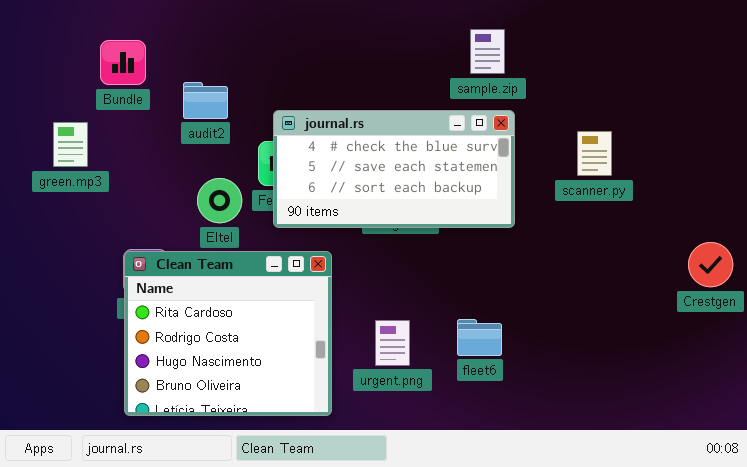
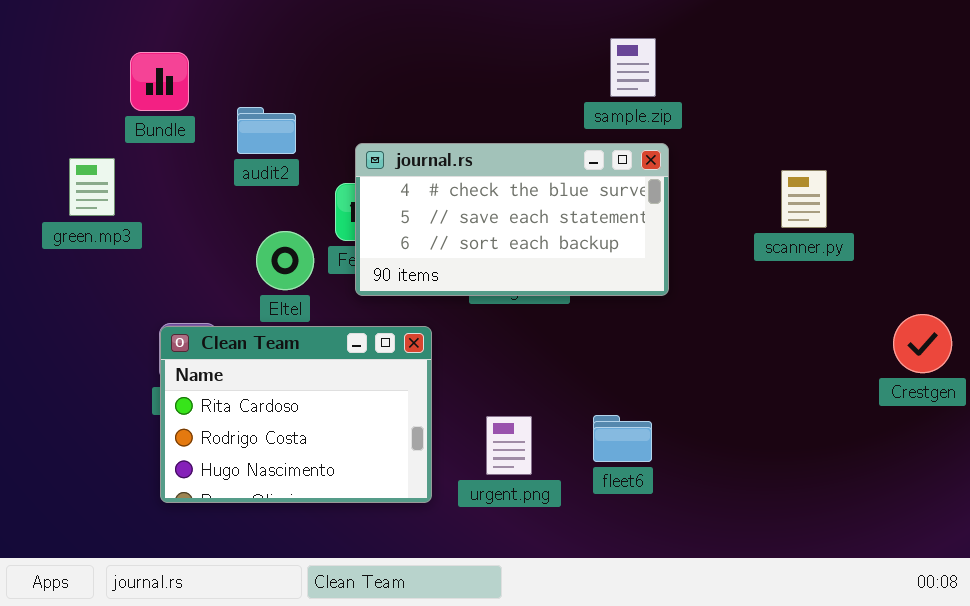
scanner.py: [577,131,612,176] -> [781,170,827,228], moved
Clean Team: [124,251,332,416] -> [160,326,432,503], resized

